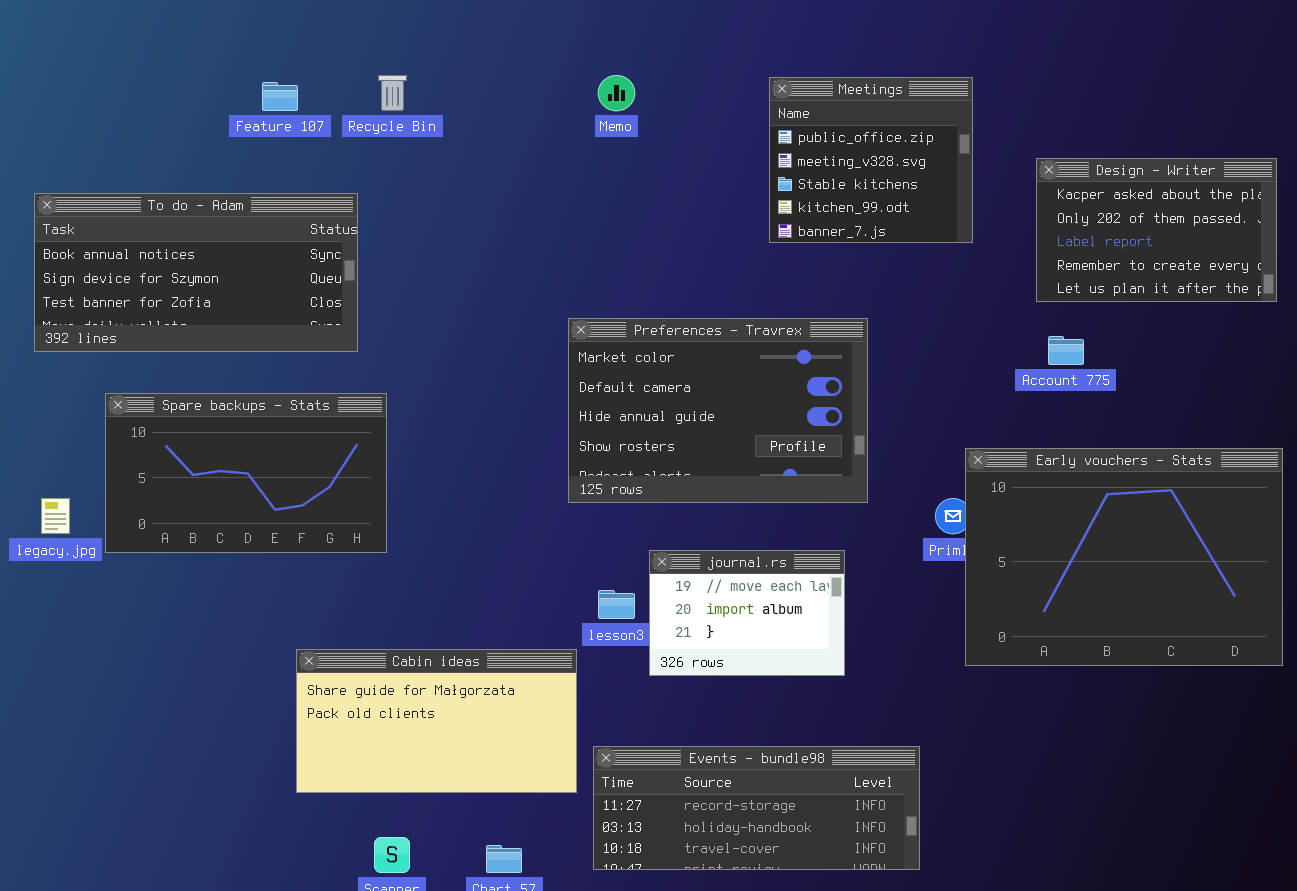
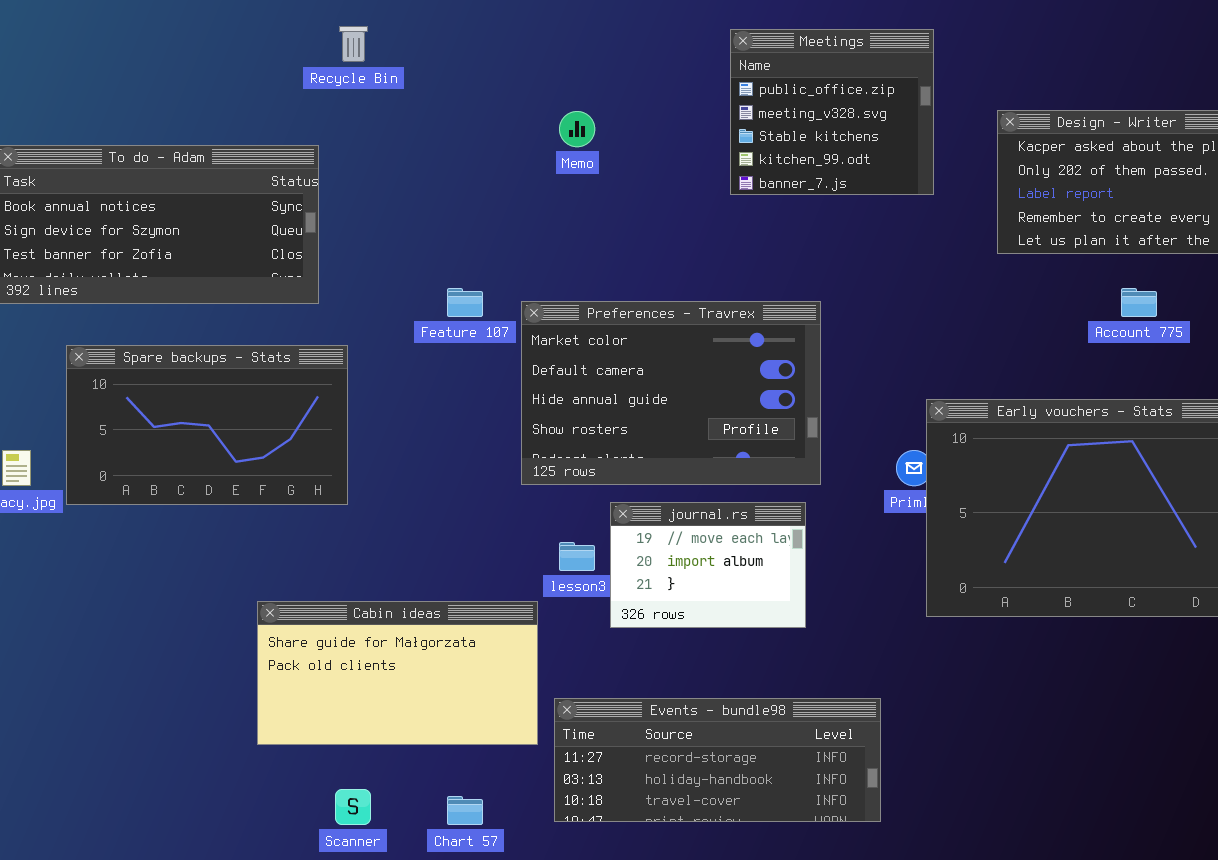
Memo: [598,75,635,111] -> [559,111,595,147], moved
Feature 107: [262,82,298,111] -> [447,288,483,317], moved
Preferences - Travrex: [568,318,868,503] -> [521,301,821,485], moved
Account 775: [1048,336,1084,365] -> [1121,288,1157,317], moved

